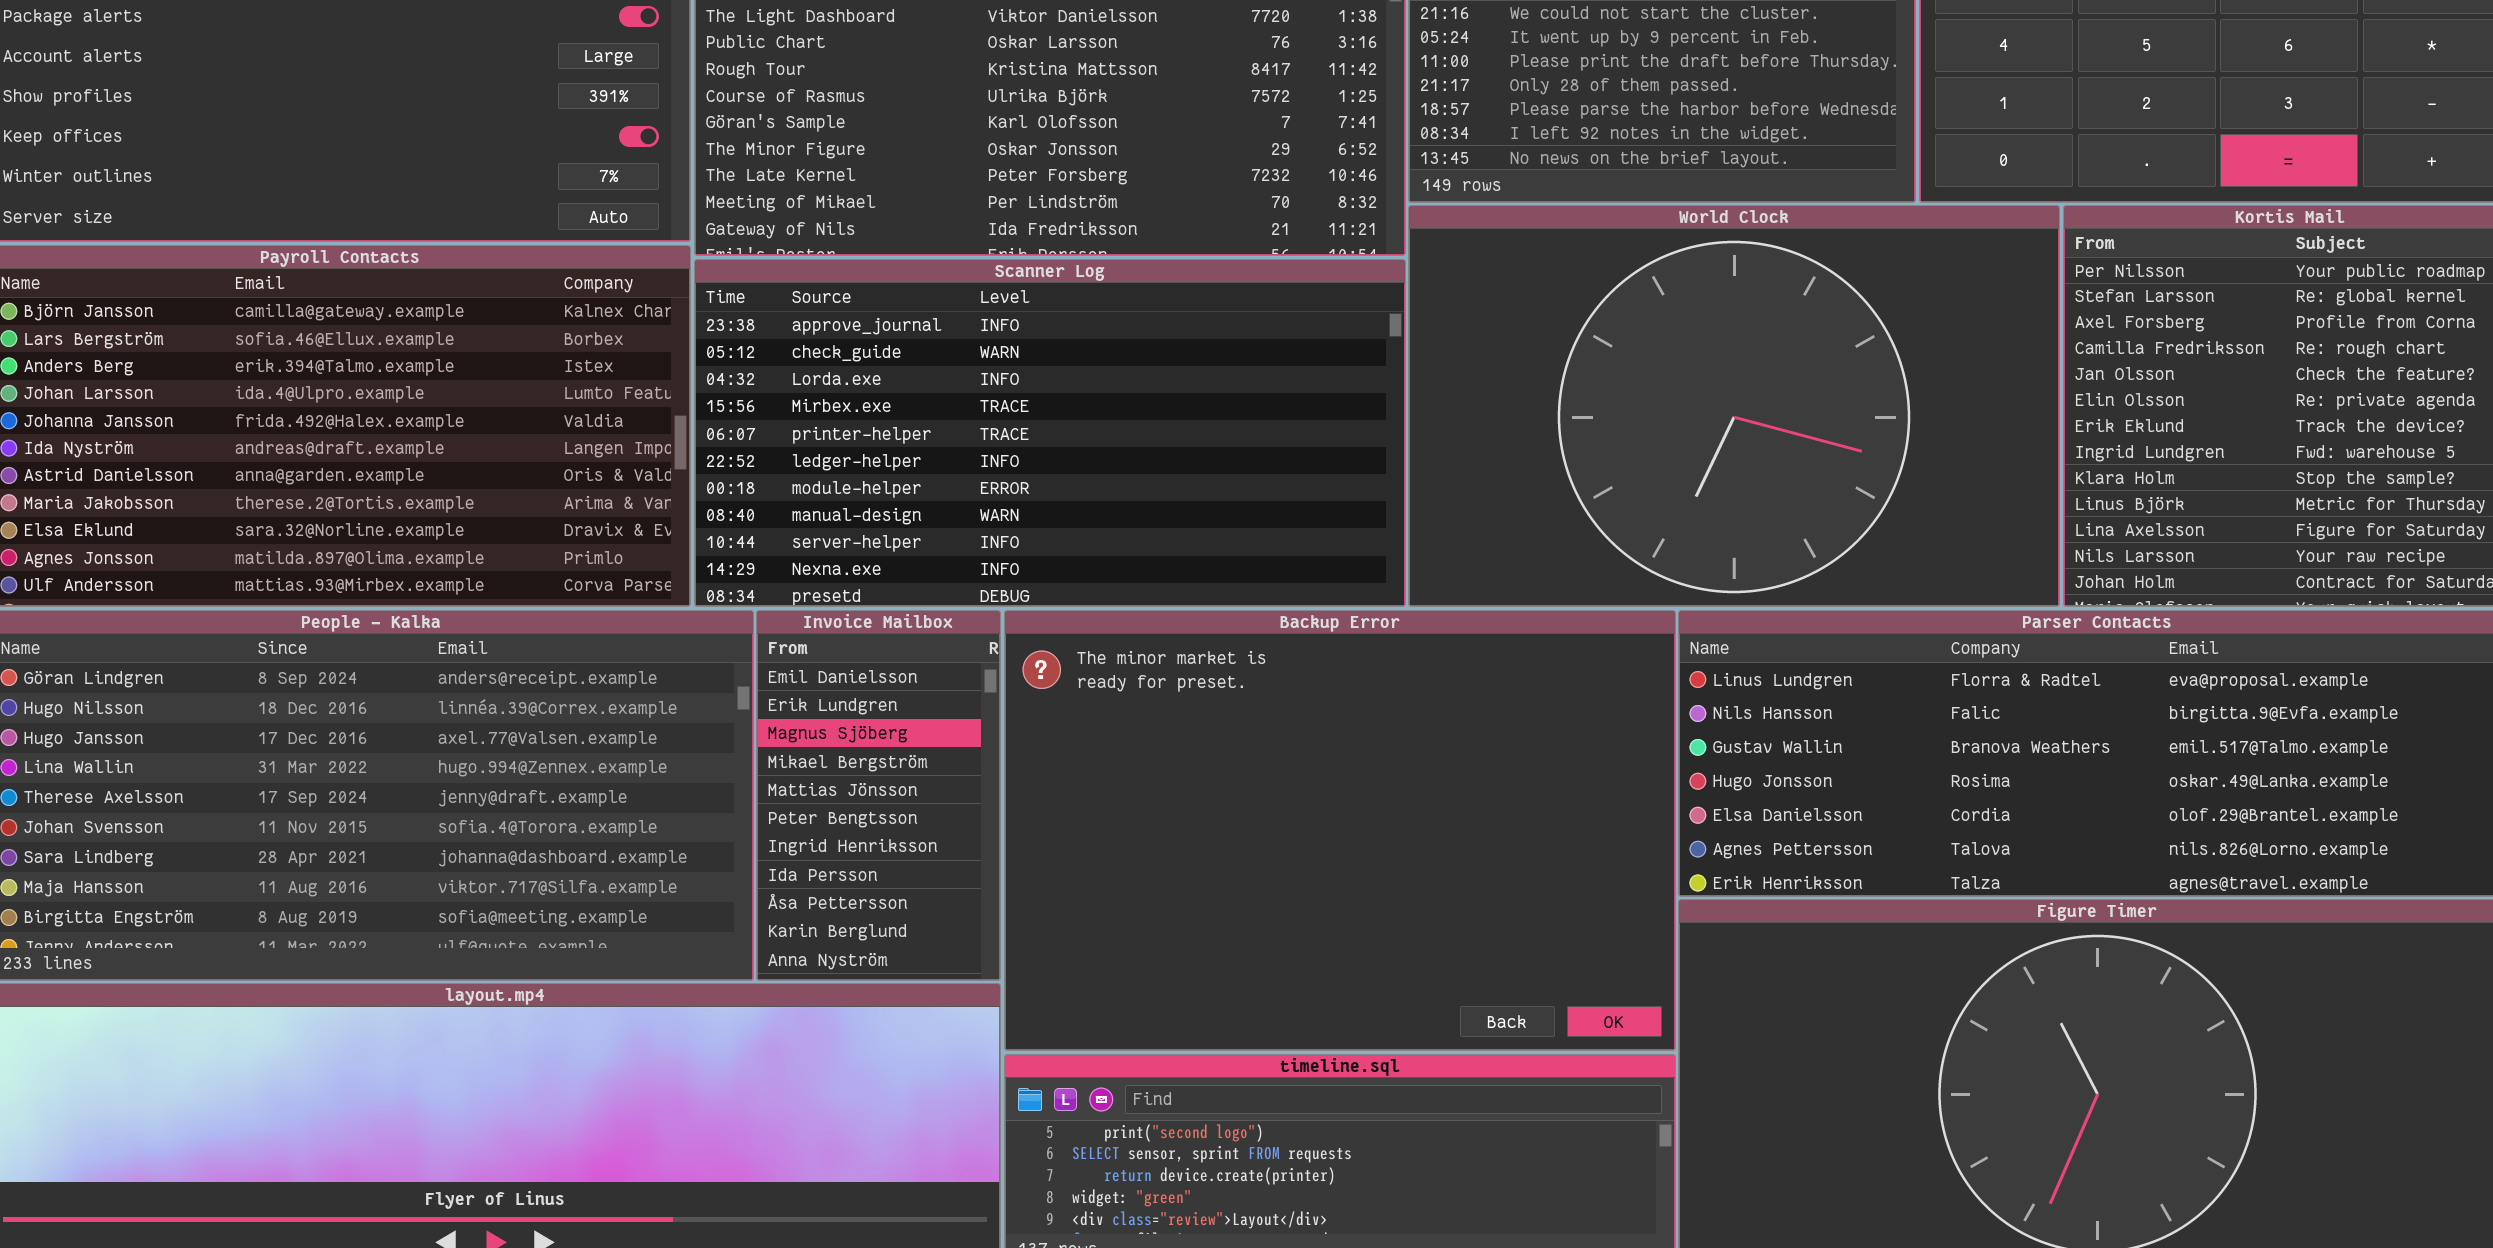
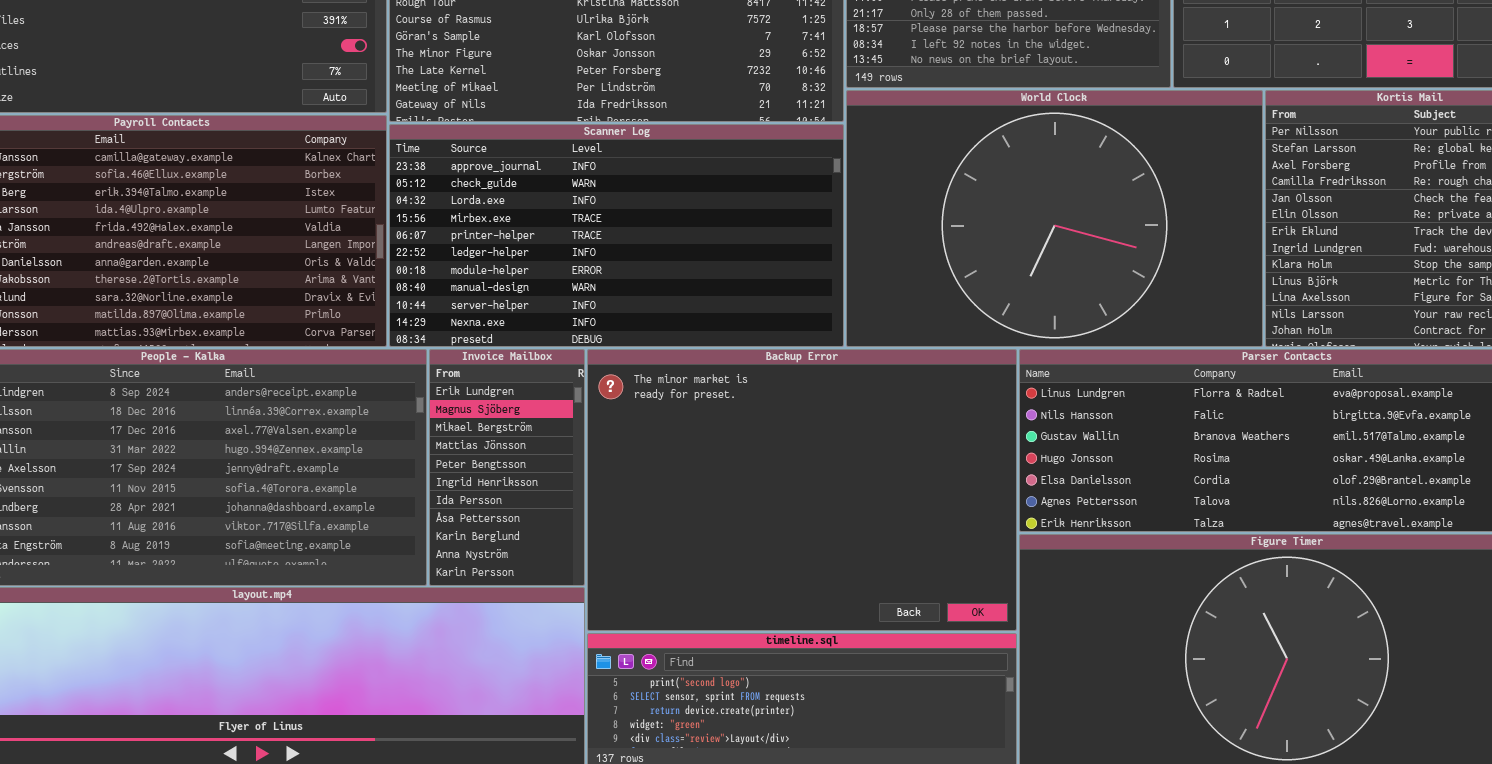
Invoice Mailbox: [756,610,1001,981] -> [429,349,585,586], scrolled down 1 row

